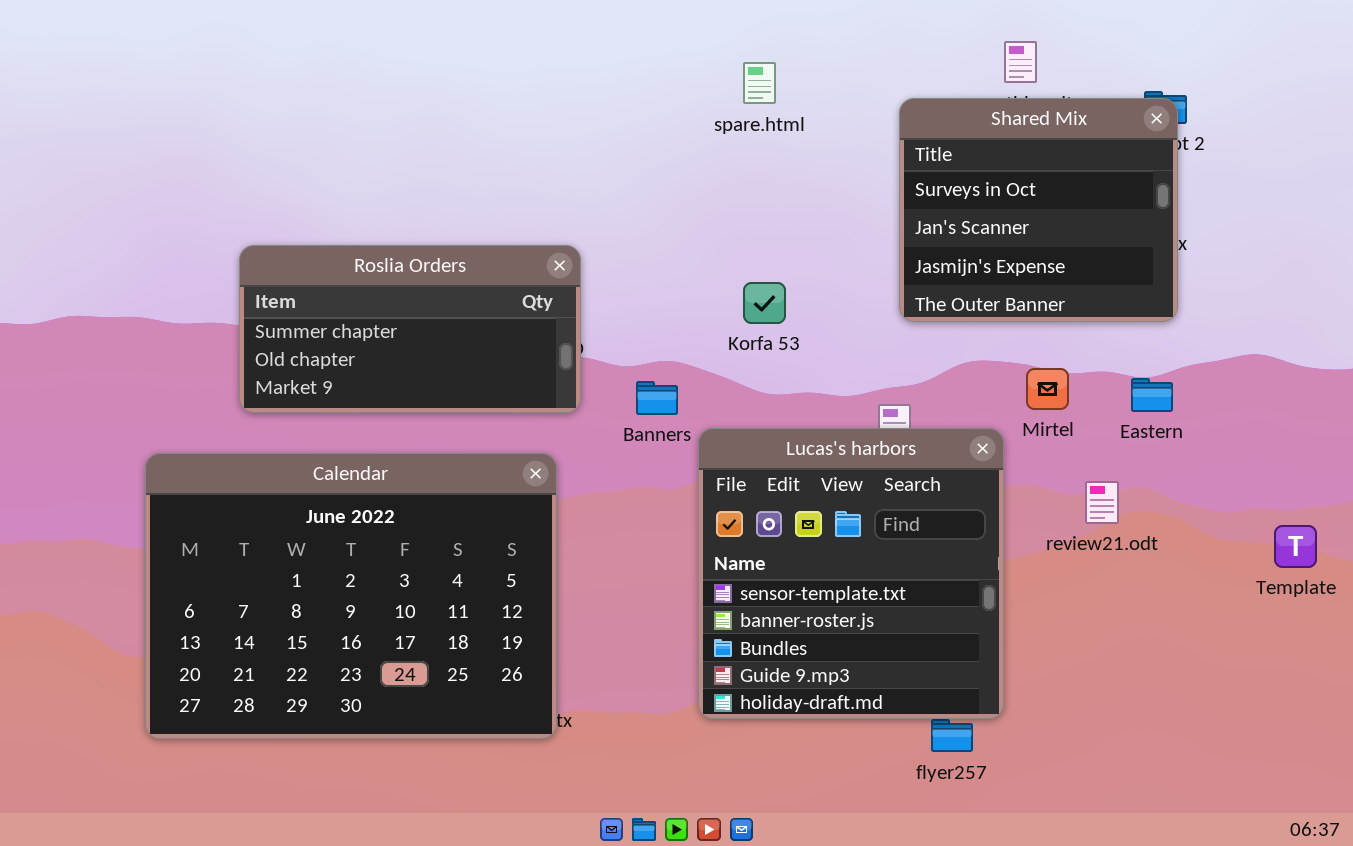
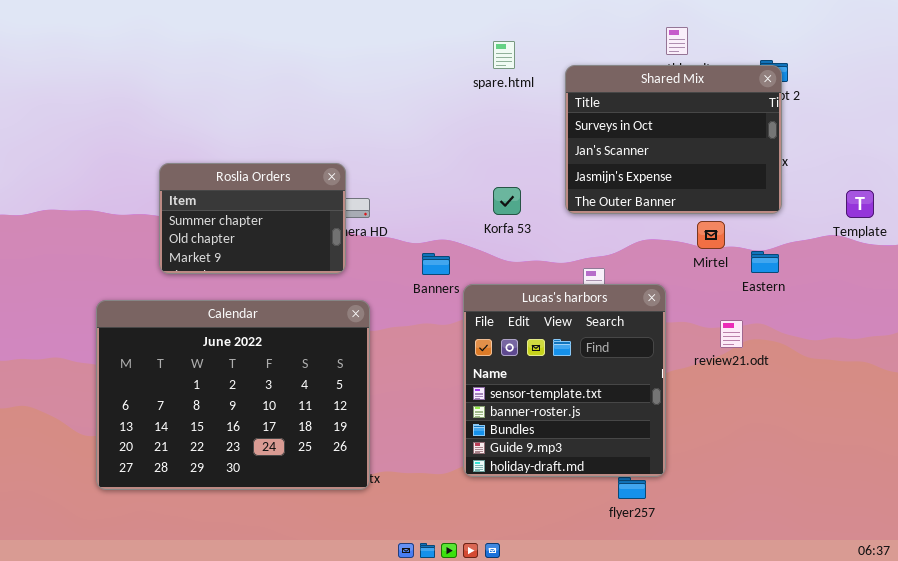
Shared Mix: [899,98,1178,322] -> [565,65,782,214], resized
Roslia Orders: [239,245,581,413] -> [159,163,346,274], resized
Mirtel: [1026,368,1069,410] -> [697,221,725,249], moved
Template: [1274,525,1317,568] -> [846,190,874,218], moved

